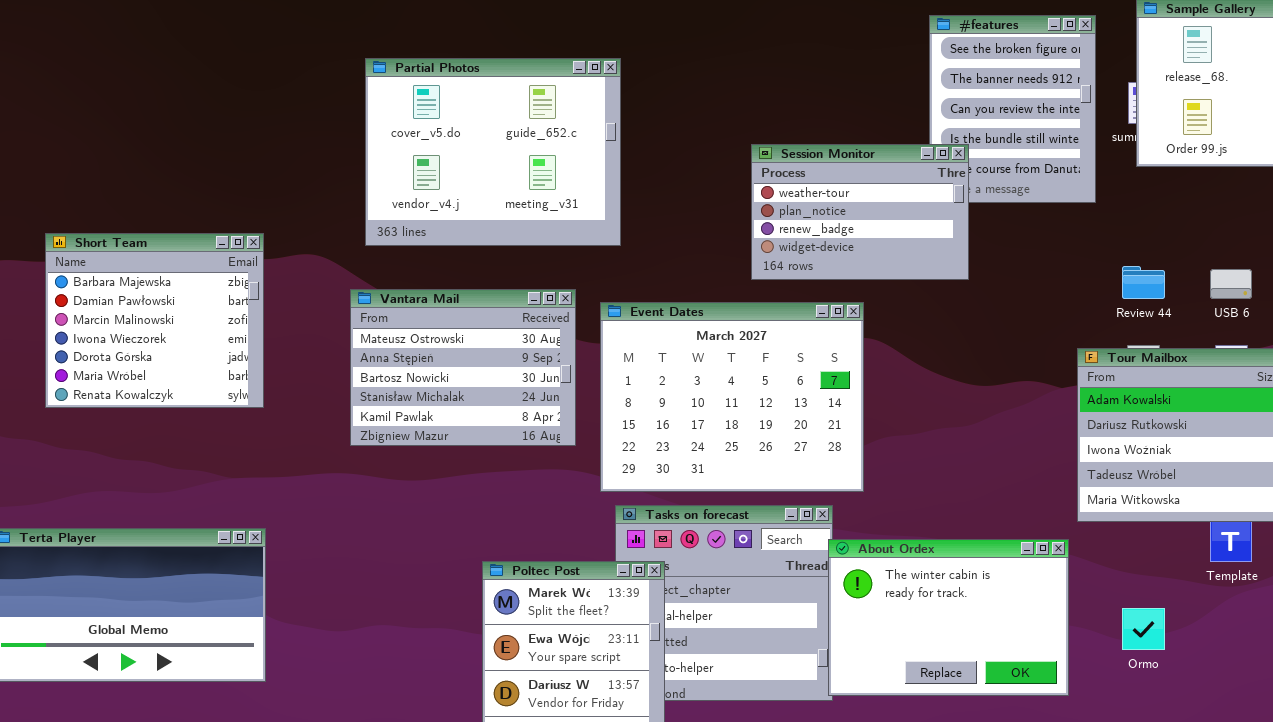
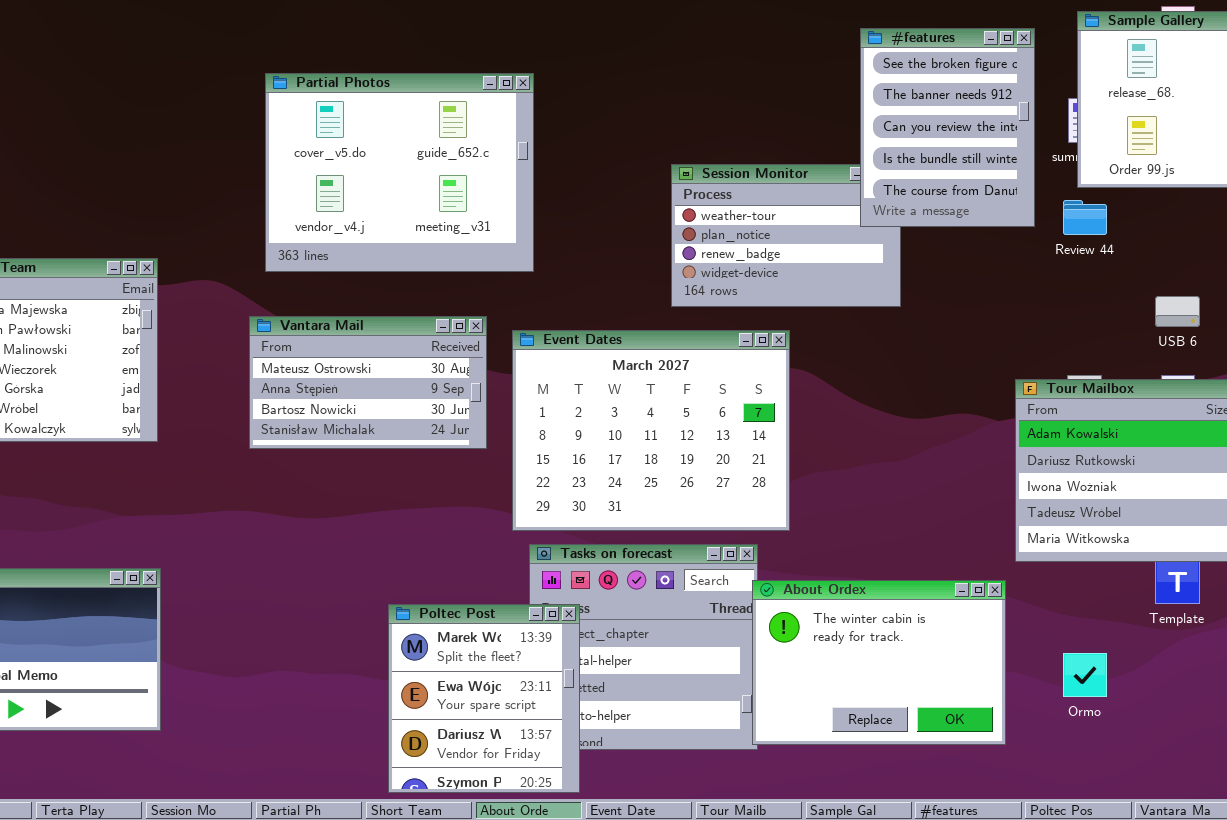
#features: [929,15,1096,203] -> [860,28,1035,227], raised
Review 44: [1122,266,1165,299] -> [1063,200,1107,235], moved
Vantara Mail: [350,289,576,446] -> [249,316,487,449], resized

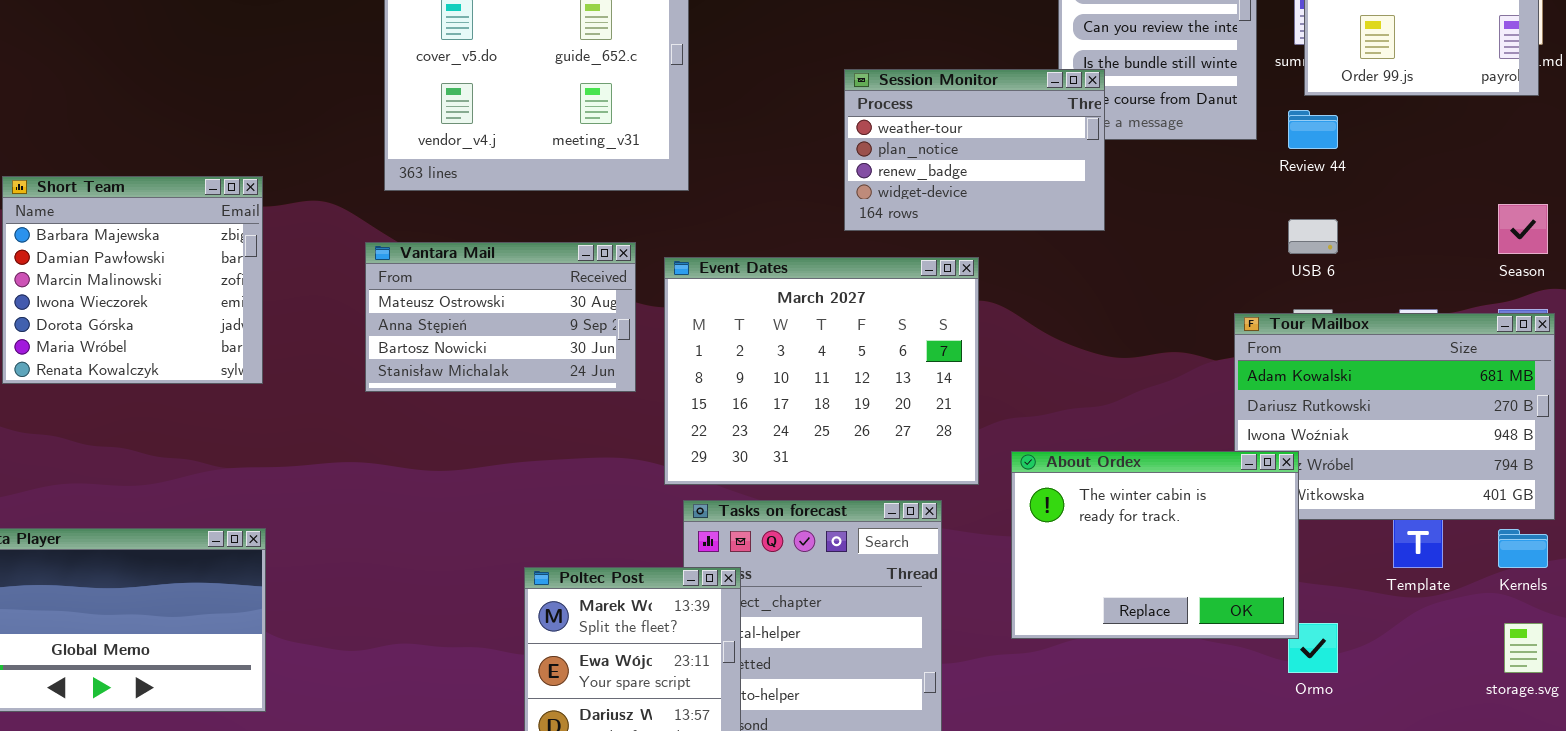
Session Monitor: [671,164,901,307] -> [844,69,1105,231], raised
USB 6: [1155,296,1200,327] -> [1288,219,1338,254], moved
About Ordex: [752,580,1006,745] -> [1011,451,1299,639], moved

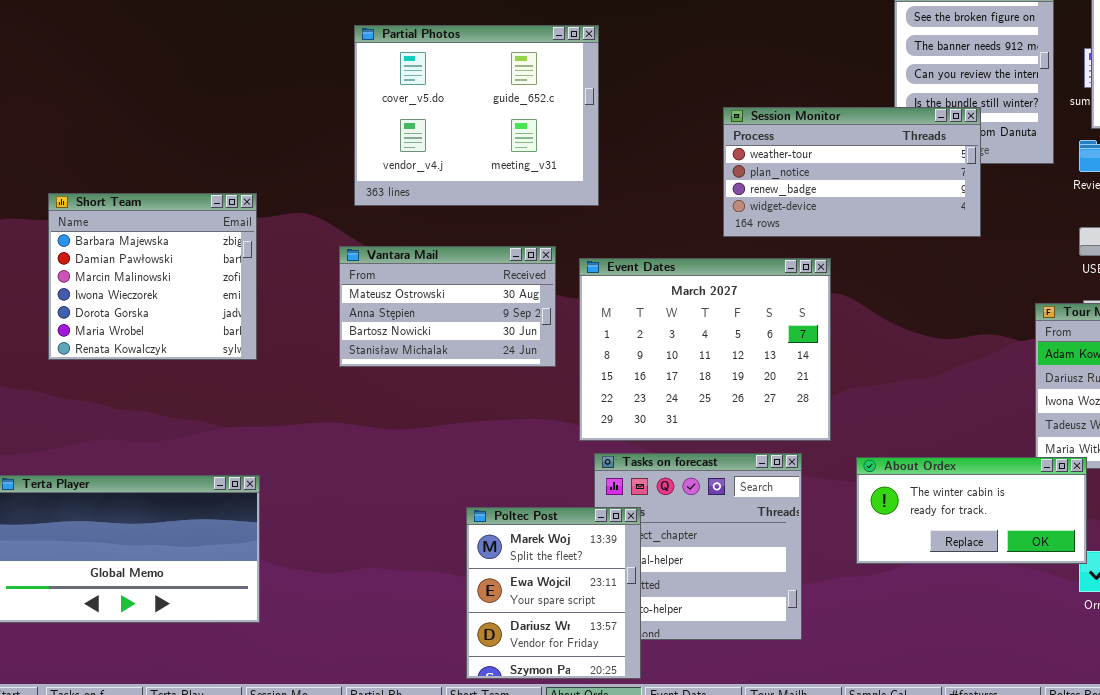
Session Monitor: [844,69,1105,231] -> [723,107,981,237], resized
About Ordex: [1011,451,1299,639] -> [856,457,1087,564], resized

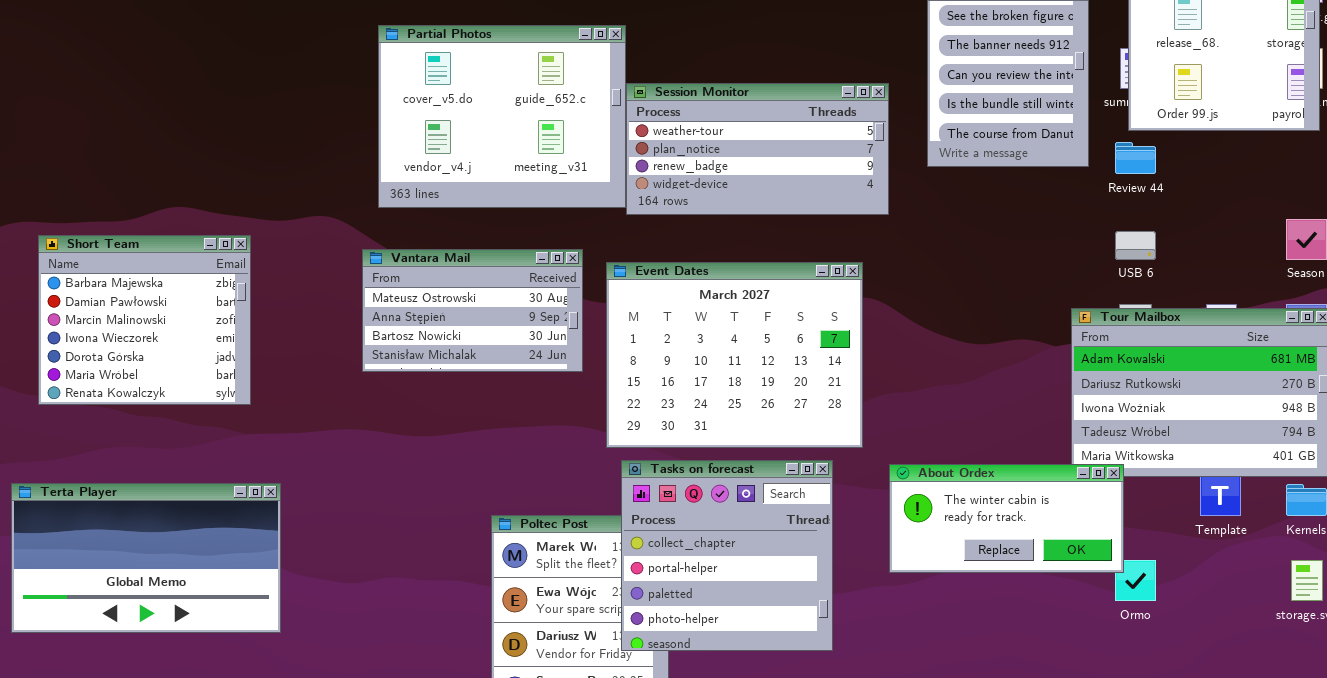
Session Monitor: [723,107,981,237] -> [626,83,889,215], moved
Short Team: [48,193,257,360] -> [38,235,251,405], moved
Tasks on forecast: [594,453,802,640] -> [621,460,833,651], raised

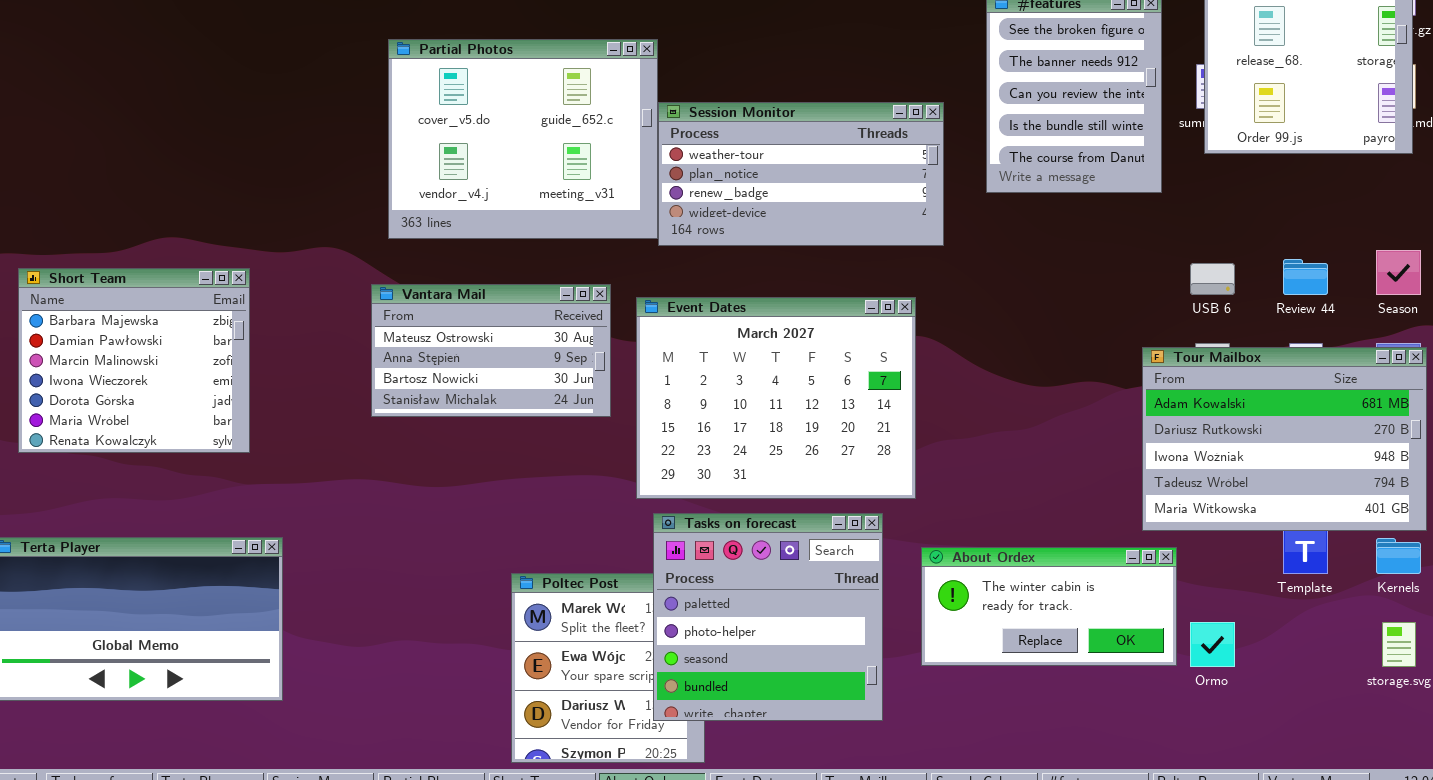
Review 44: [1115,142,1156,174] -> [1283,259,1328,295], moved
Tasks on forecast: [621,460,833,651] -> [653,513,883,721], scrolled down 2 rows
About Ordex: [889,464,1124,573] -> [921,547,1177,666], moved

